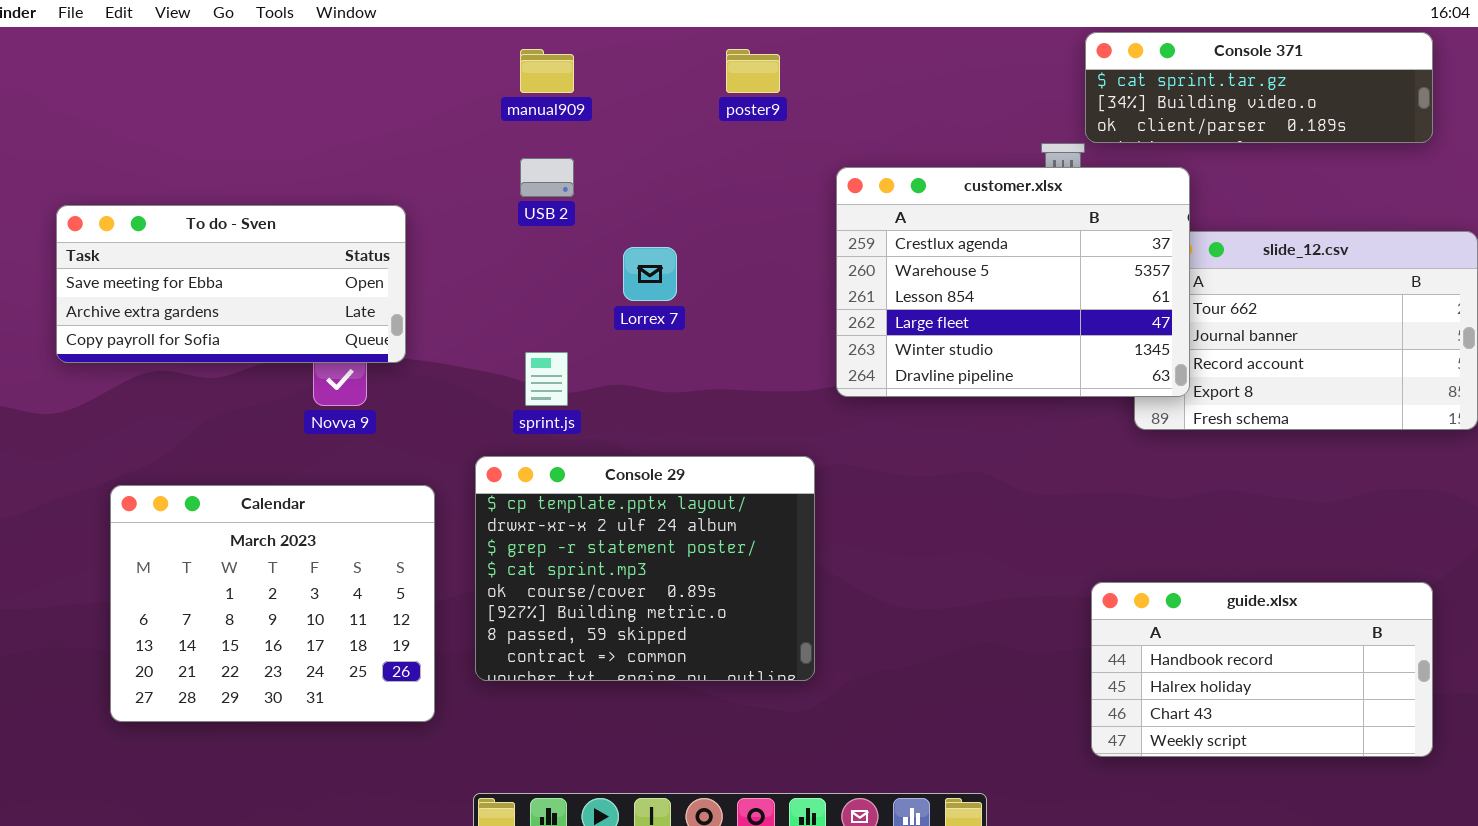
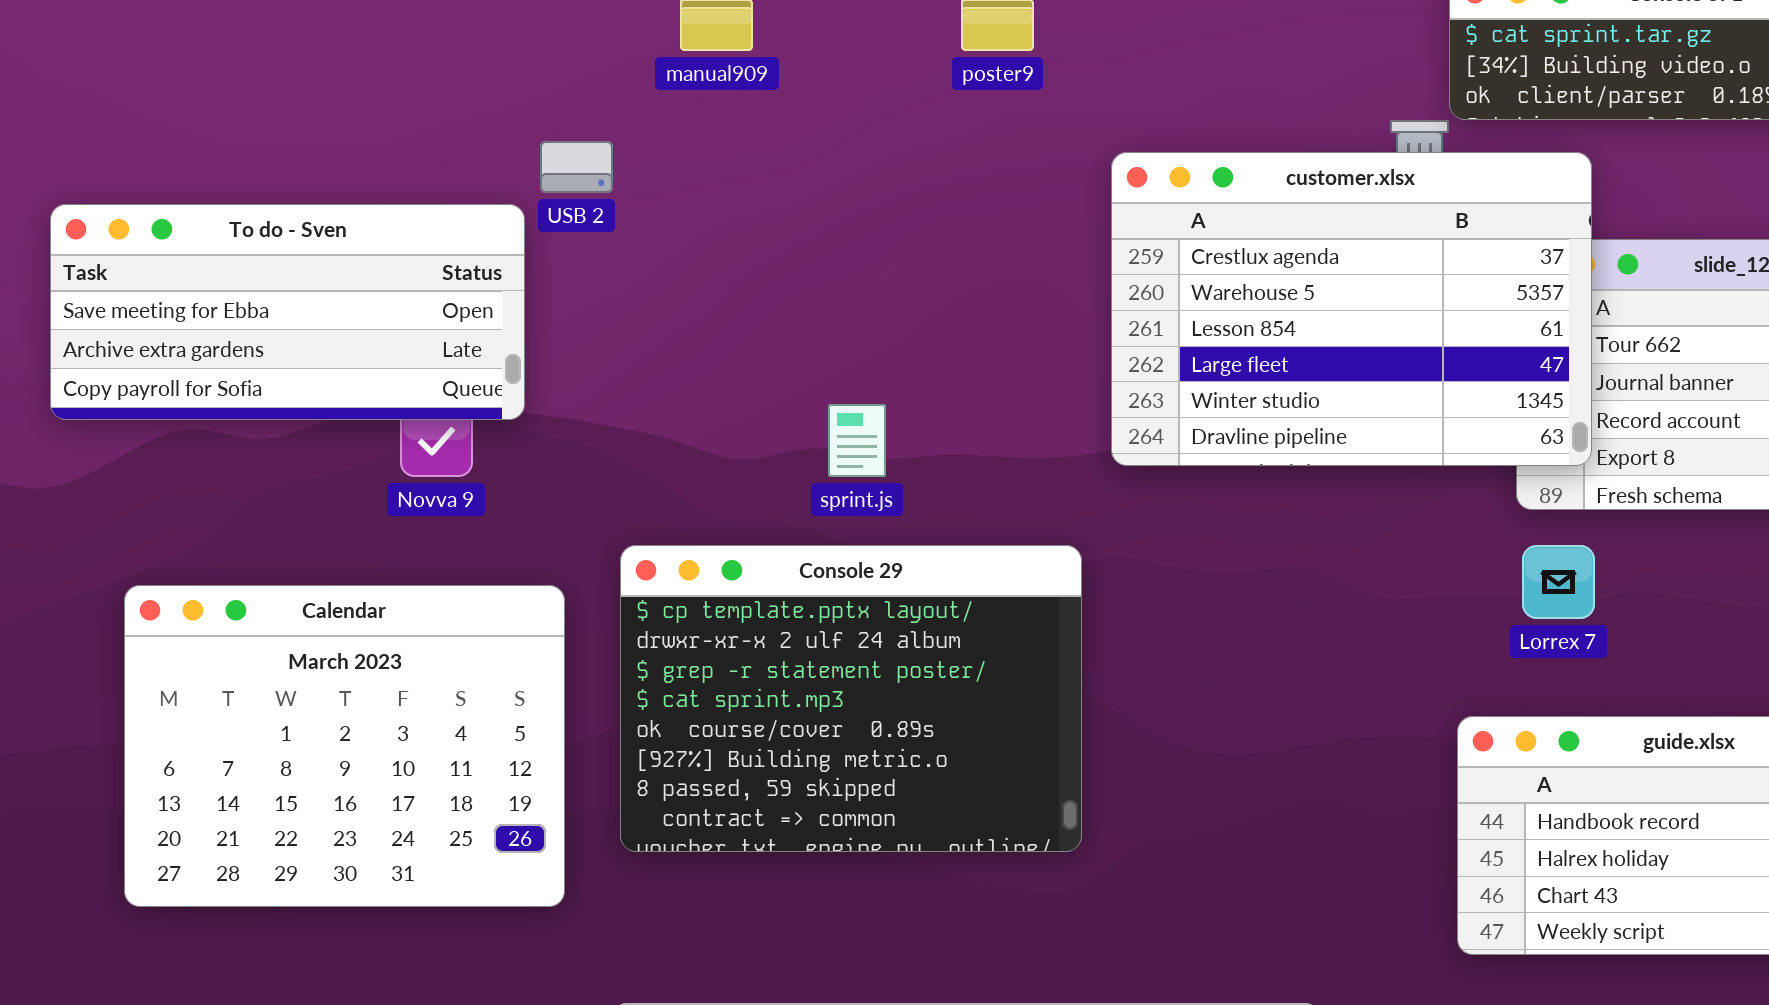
USB 2: [520,158,574,197] -> [540,141,613,193], moved
Lorrex 7: [623,247,677,301] -> [1522,545,1595,619], moved
sprint.js: [525,352,568,406] -> [828,404,886,477], moved

